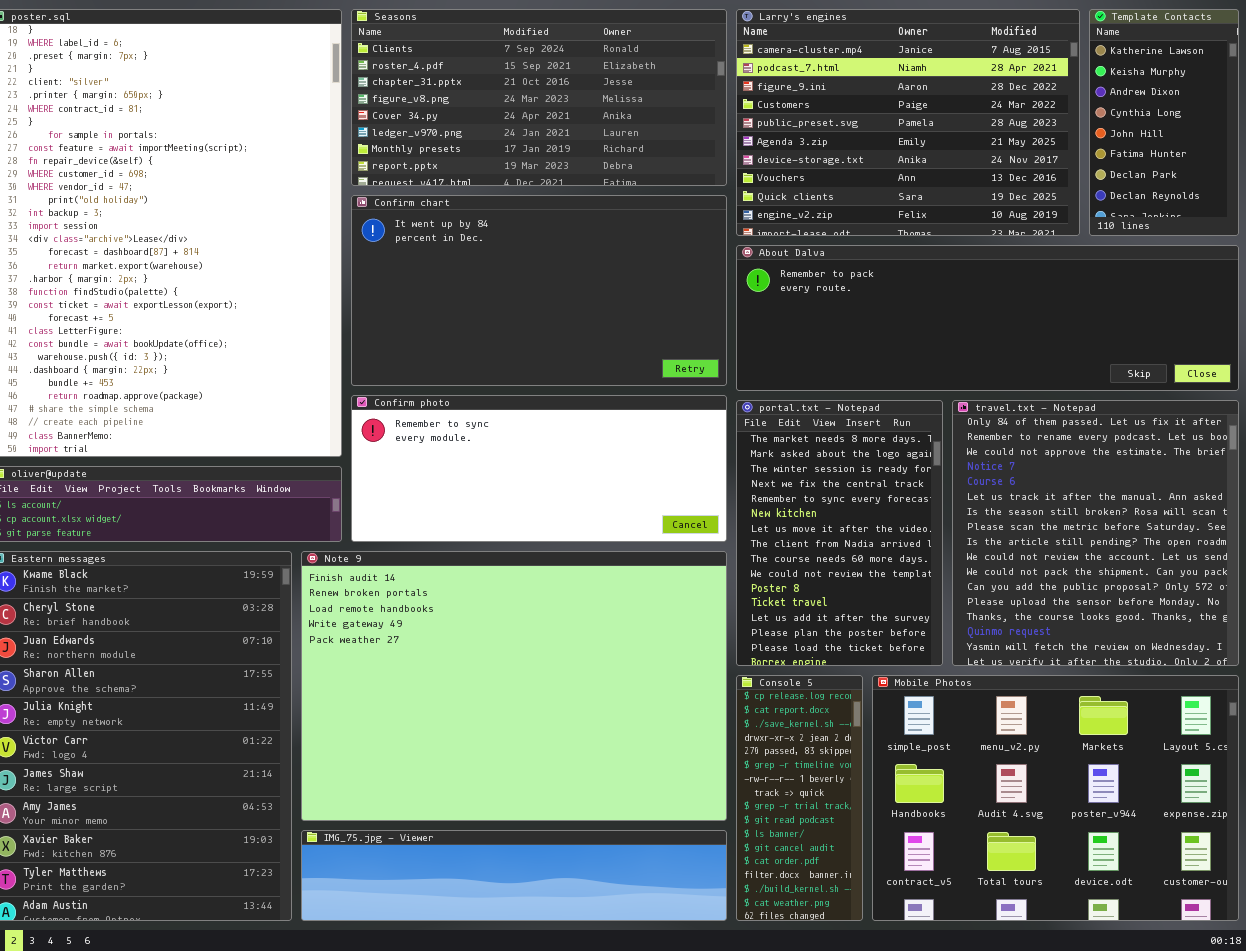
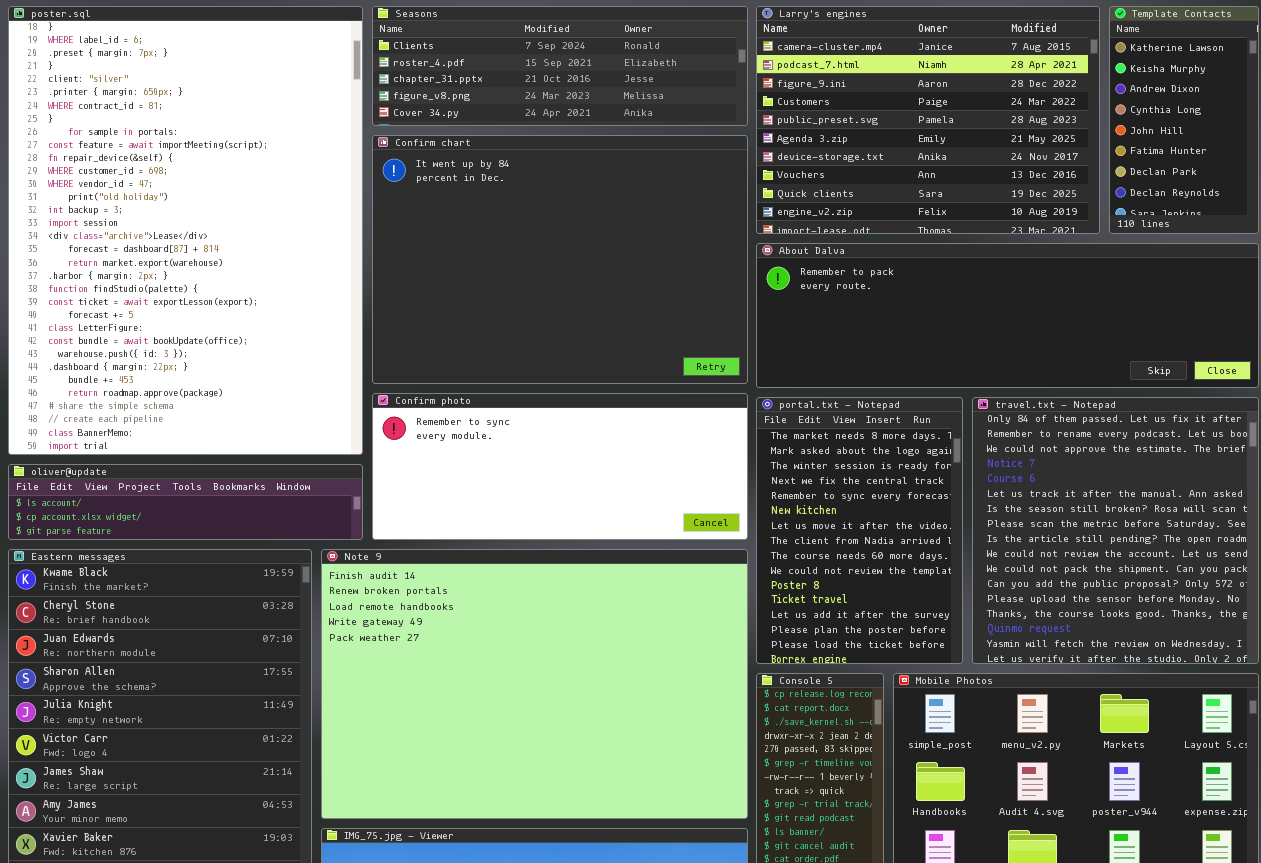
Seasons: [351,9,727,186] -> [372,6,748,126], resized
Confirm chart: [351,195,727,386] -> [372,135,748,384], resized

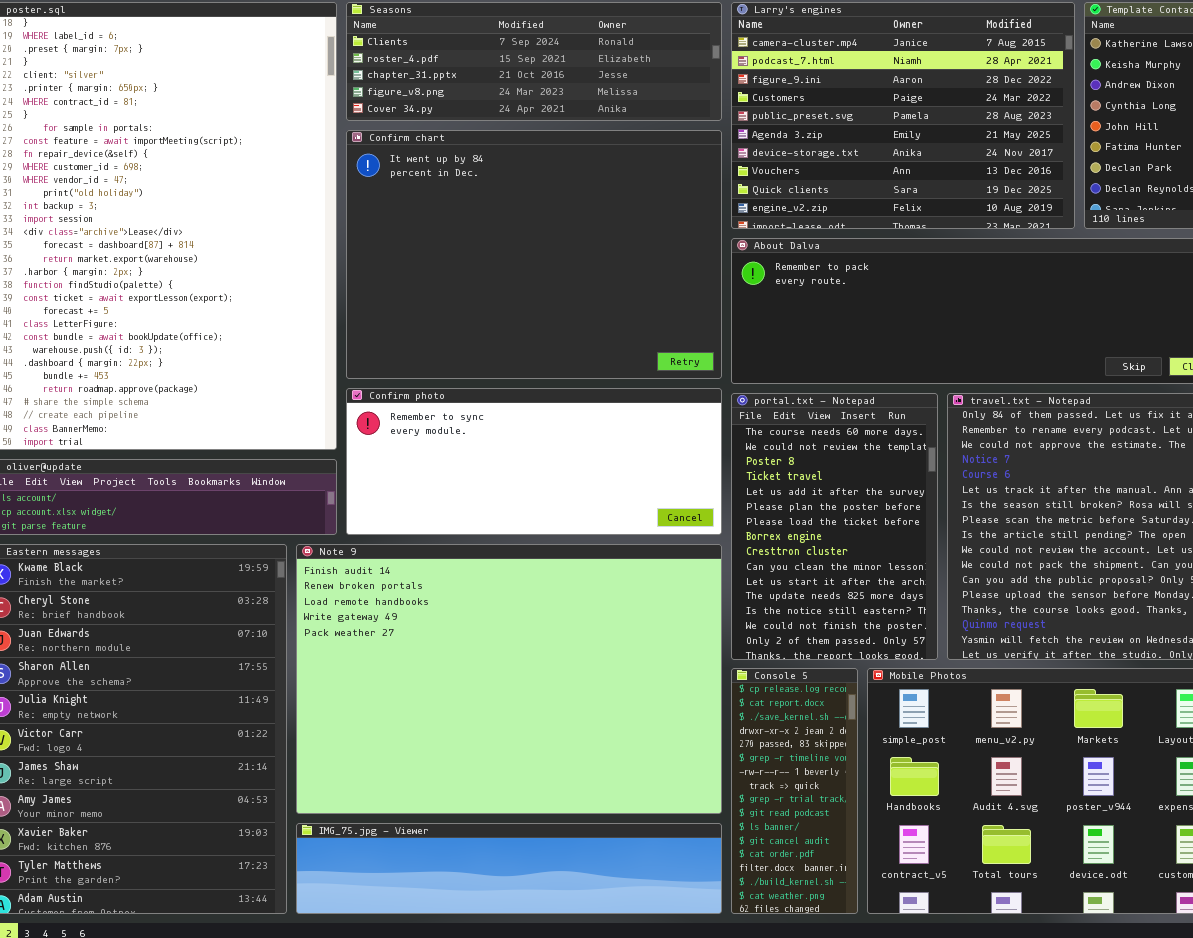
portal.txt - Notepad: [756,397,963,664] -> [731,393,938,660], scrolled down 8 rows

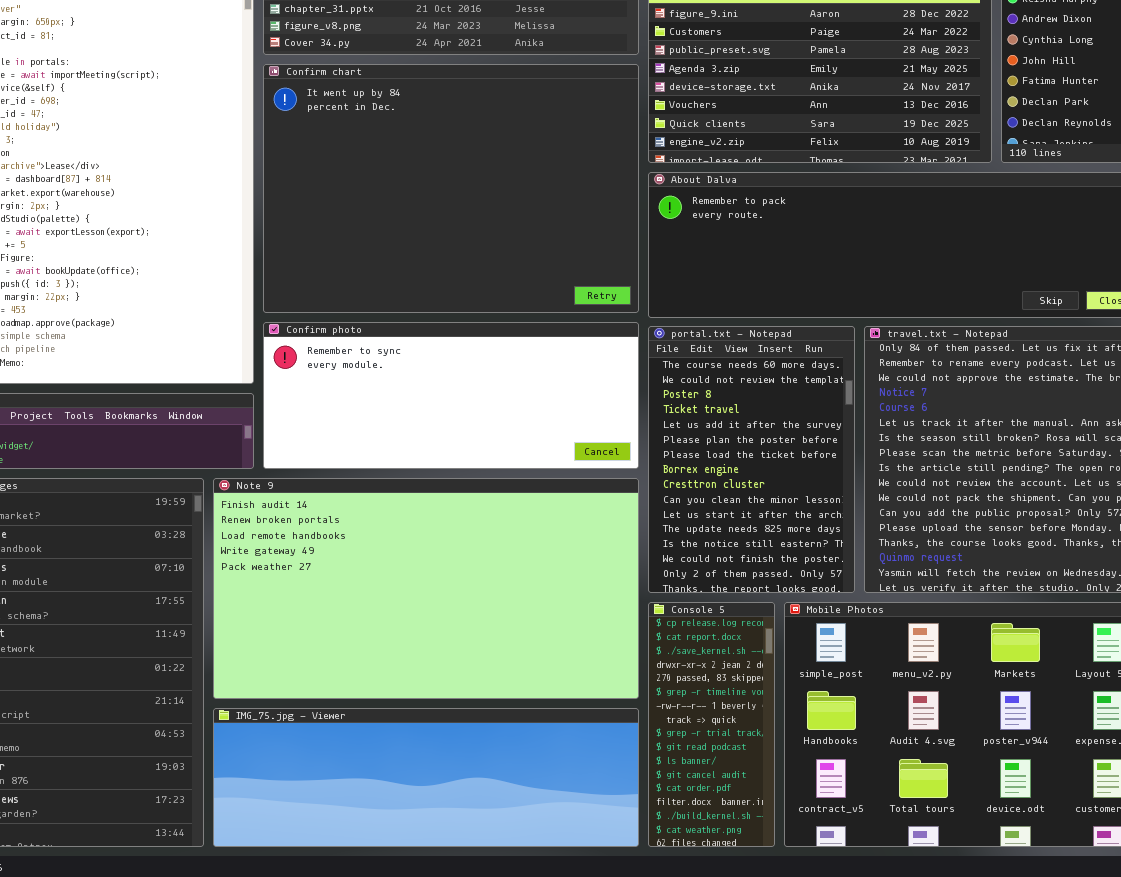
Note 9: [296,544,722,814] -> [213,478,639,699], resized
IMG_75.jpg - Viewer: [296,823,722,914] -> [213,708,639,847], resized

